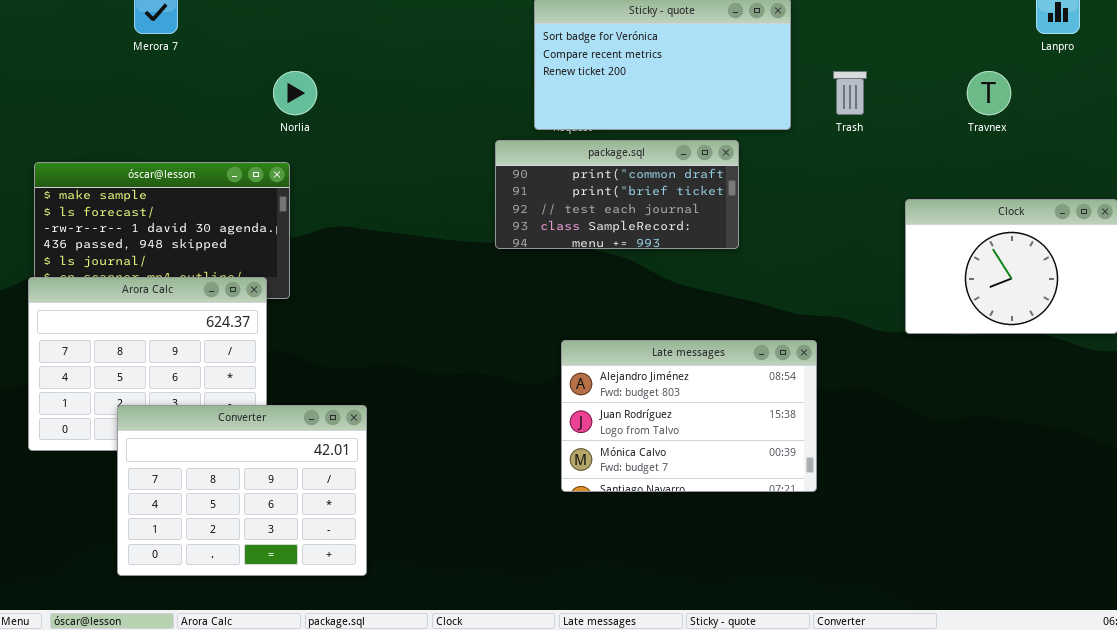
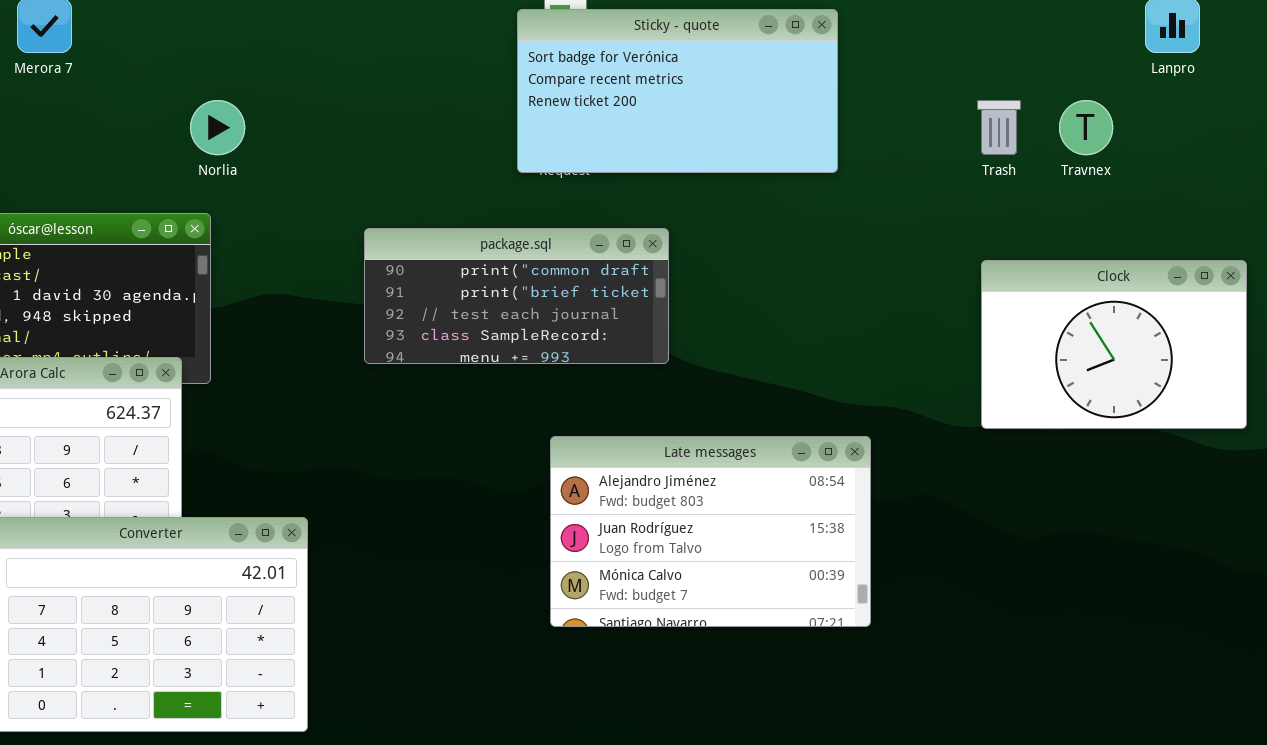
Trash: [833,71,867,115] -> [977,100,1021,155], moved
package.sql: [495,140,739,249] -> [364,228,669,364], moved

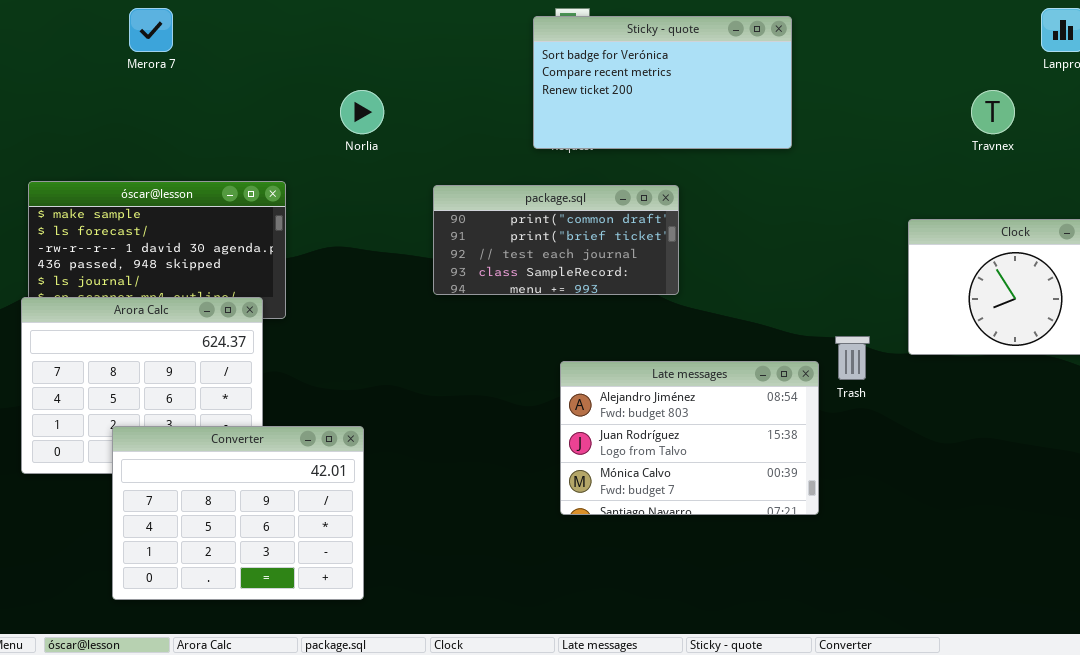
Norlia: [190,100,245,155] -> [340,90,384,134], moved
Trash: [977,100,1021,155] -> [835,336,870,380], moved
package.sql: [364,228,669,364] -> [433,185,679,295], moved

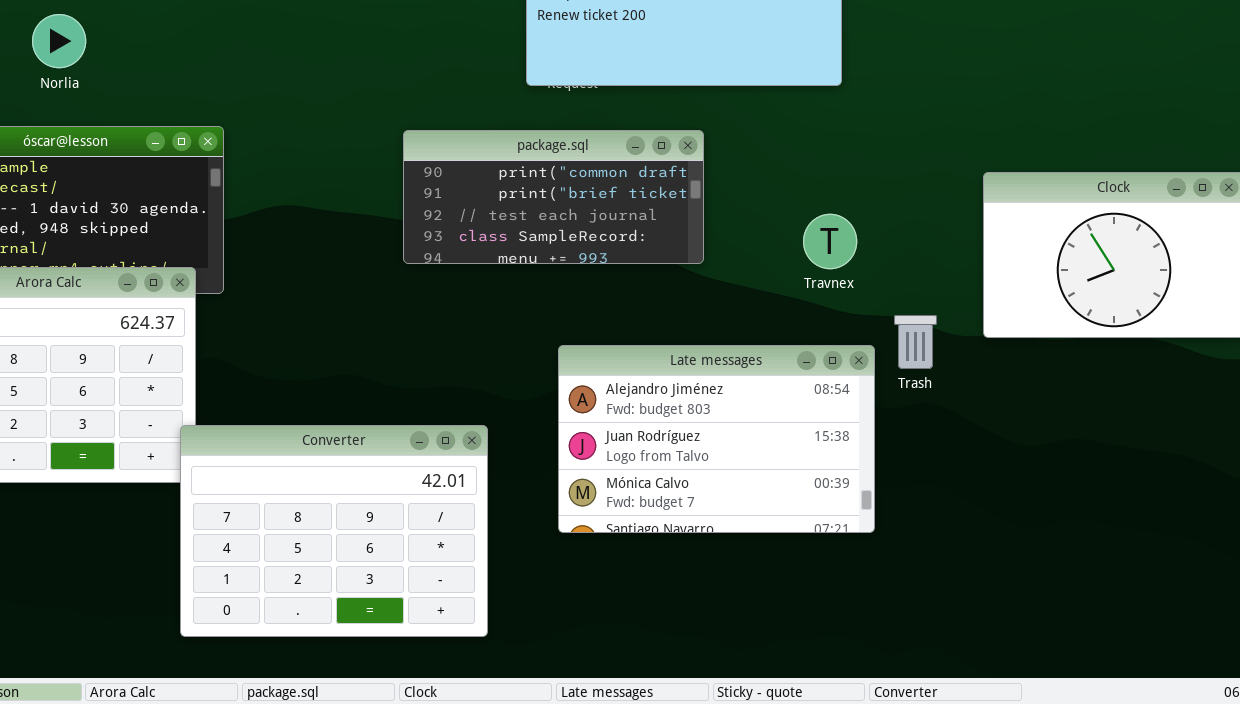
Norlia: [340,90,384,134] -> [32,14,86,68], moved
Travnex: [971,90,1015,134] -> [803,214,857,269], moved
Converter: [112,426,364,600] -> [180,425,488,637], moved

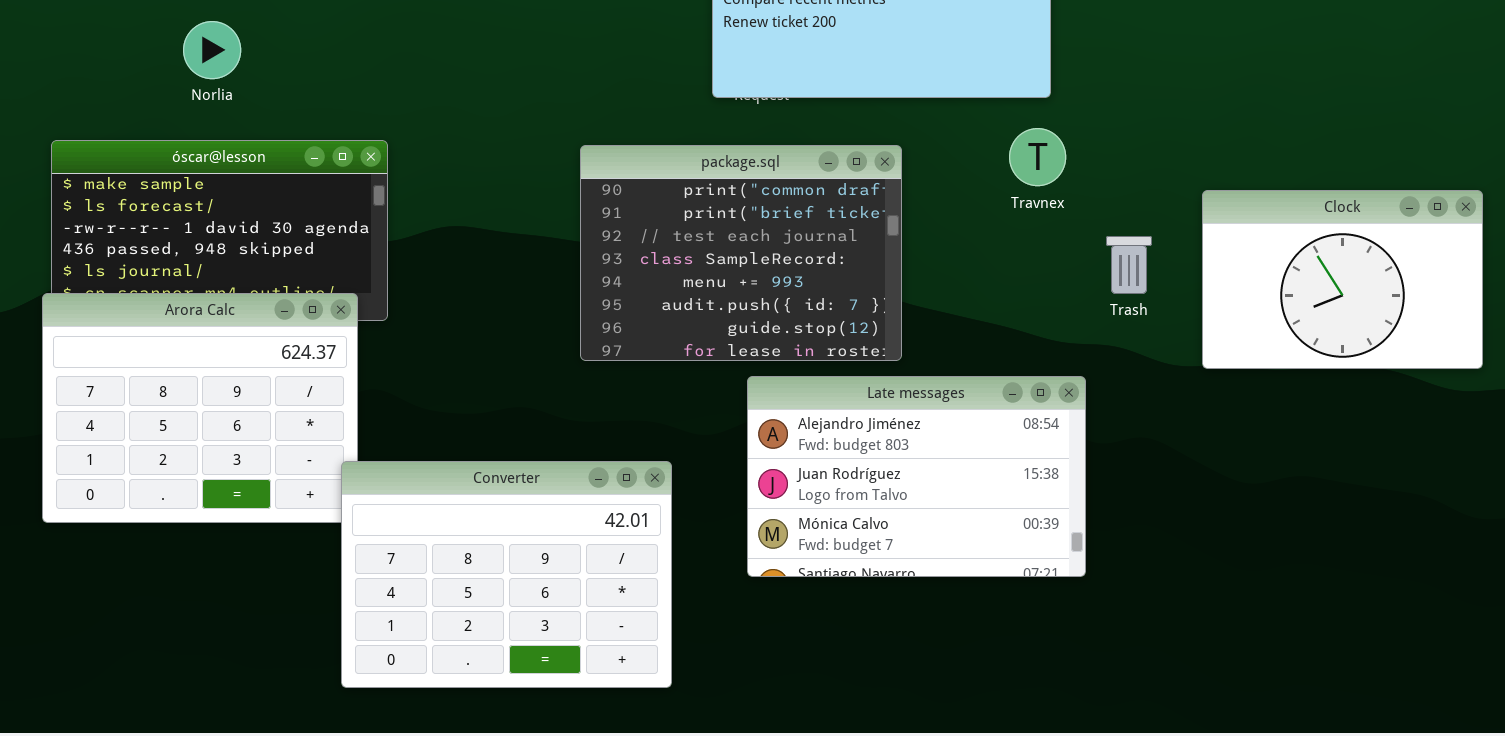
package.sql: [403,130,704,264] -> [580,145,902,361], resized
Travnex: [803,214,857,269] -> [1009,128,1066,186], moved
Trash: [894,315,937,369] -> [1106,236,1152,294], moved

